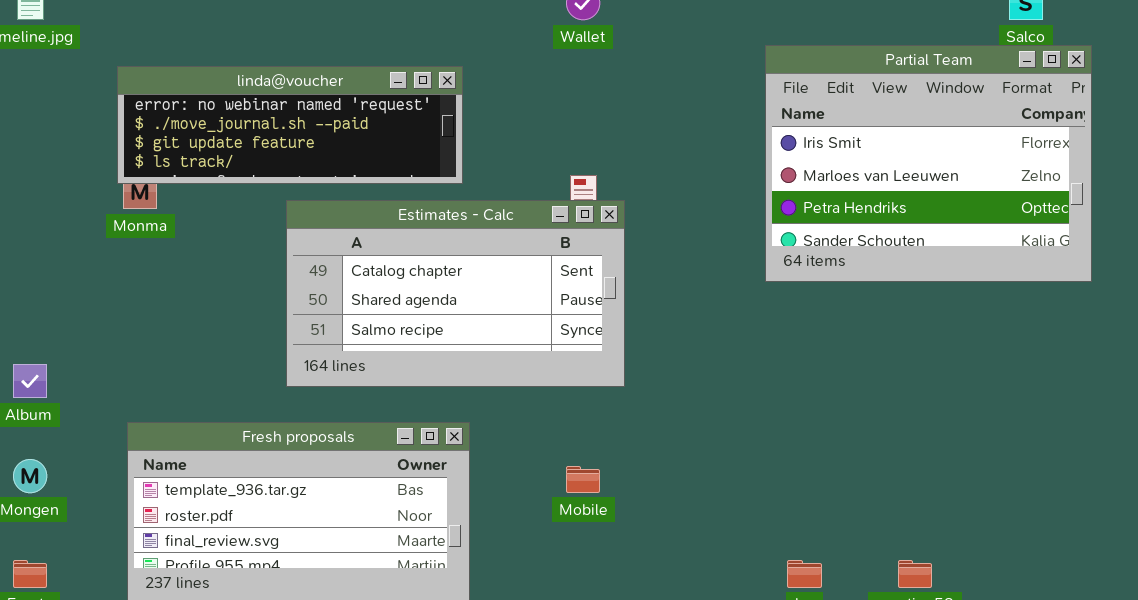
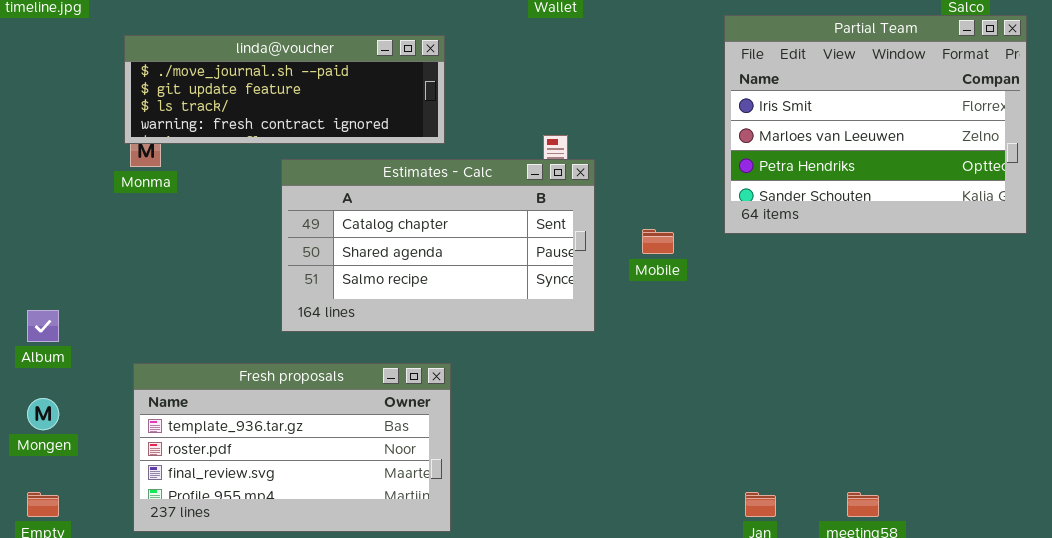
linda@voucher: [117,66,463,184] -> [124,35,445,144], scrolled down 1 row
Mobile: [566,466,600,493] -> [642,229,674,254], moved

